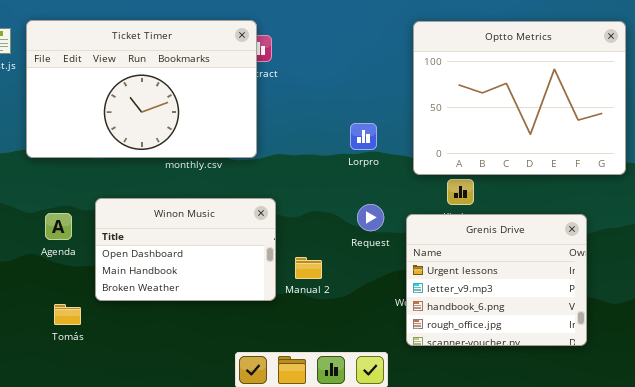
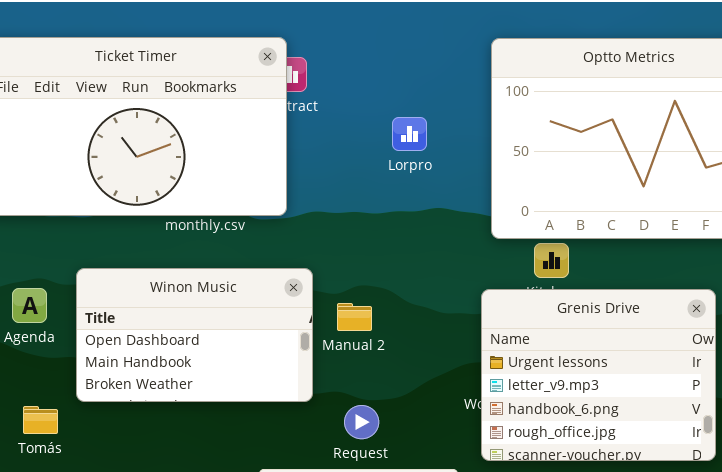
Lorpro: [350,123,377,150] -> [392,117,427,151], moved
Request: [357,204,384,231] -> [344,405,379,439], moved
Manual 2: [295,257,322,279] -> [337,303,372,331], moved

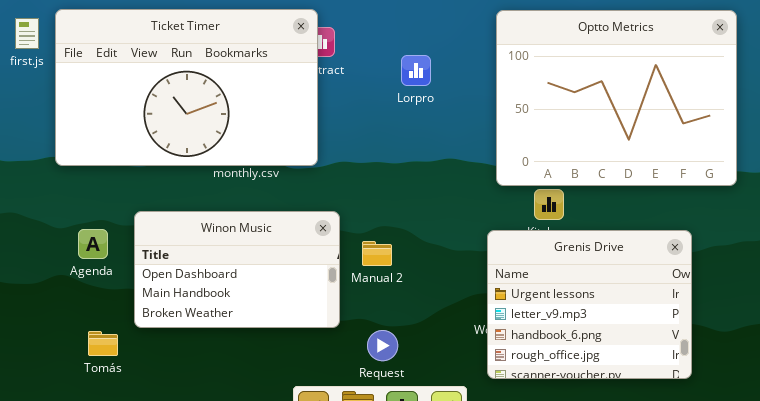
Lorpro: [392,117,427,151] -> [401,55,431,86], moved

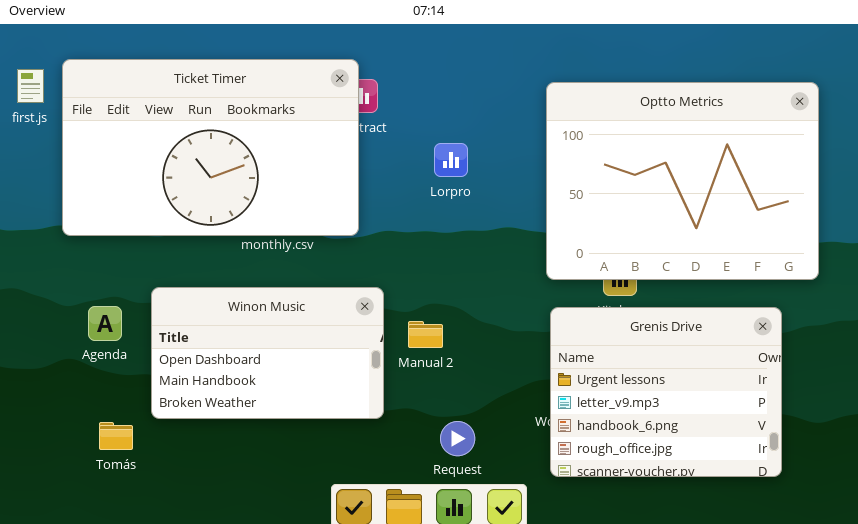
Optto Metrics: [496,10,737,186] -> [546,82,819,280], moved
Lorpro: [401,55,431,86] -> [434,143,468,177], moved
Request: [367,330,398,361] -> [440,421,475,456], moved

